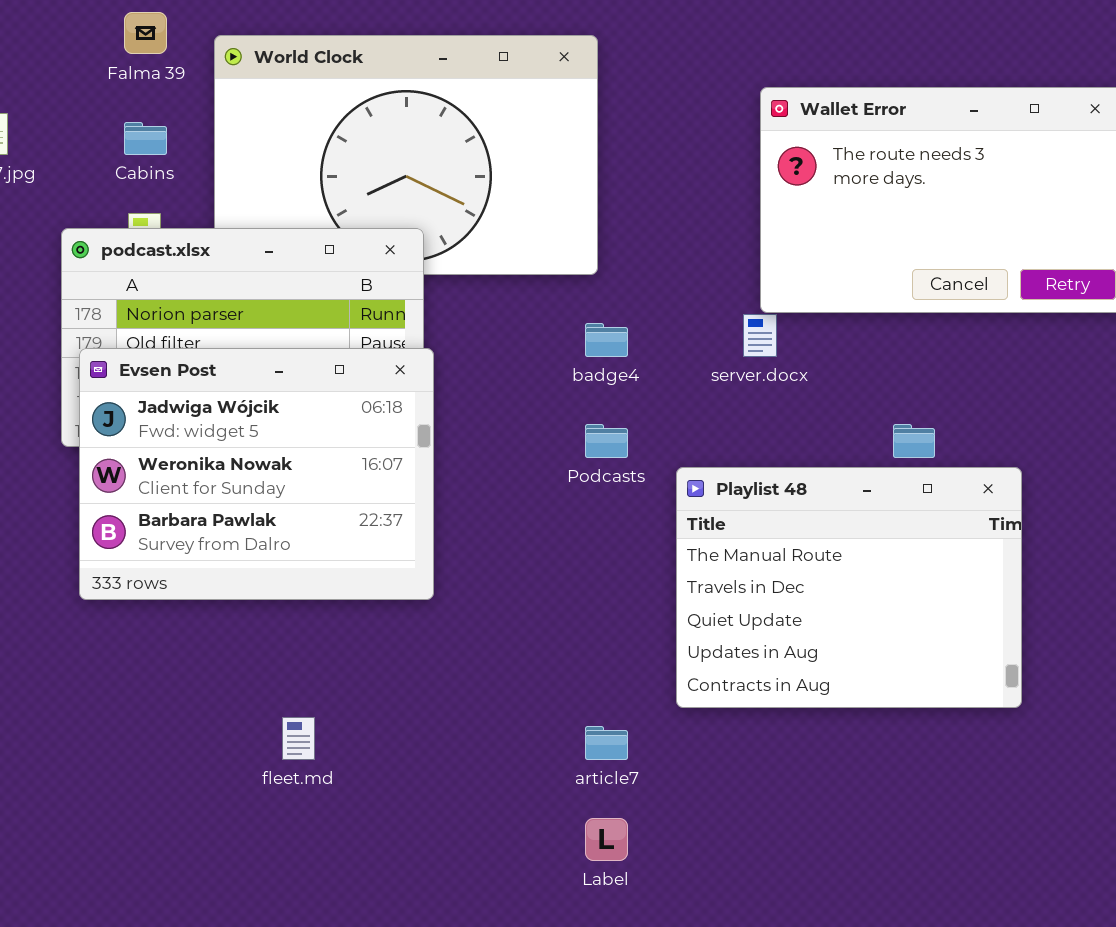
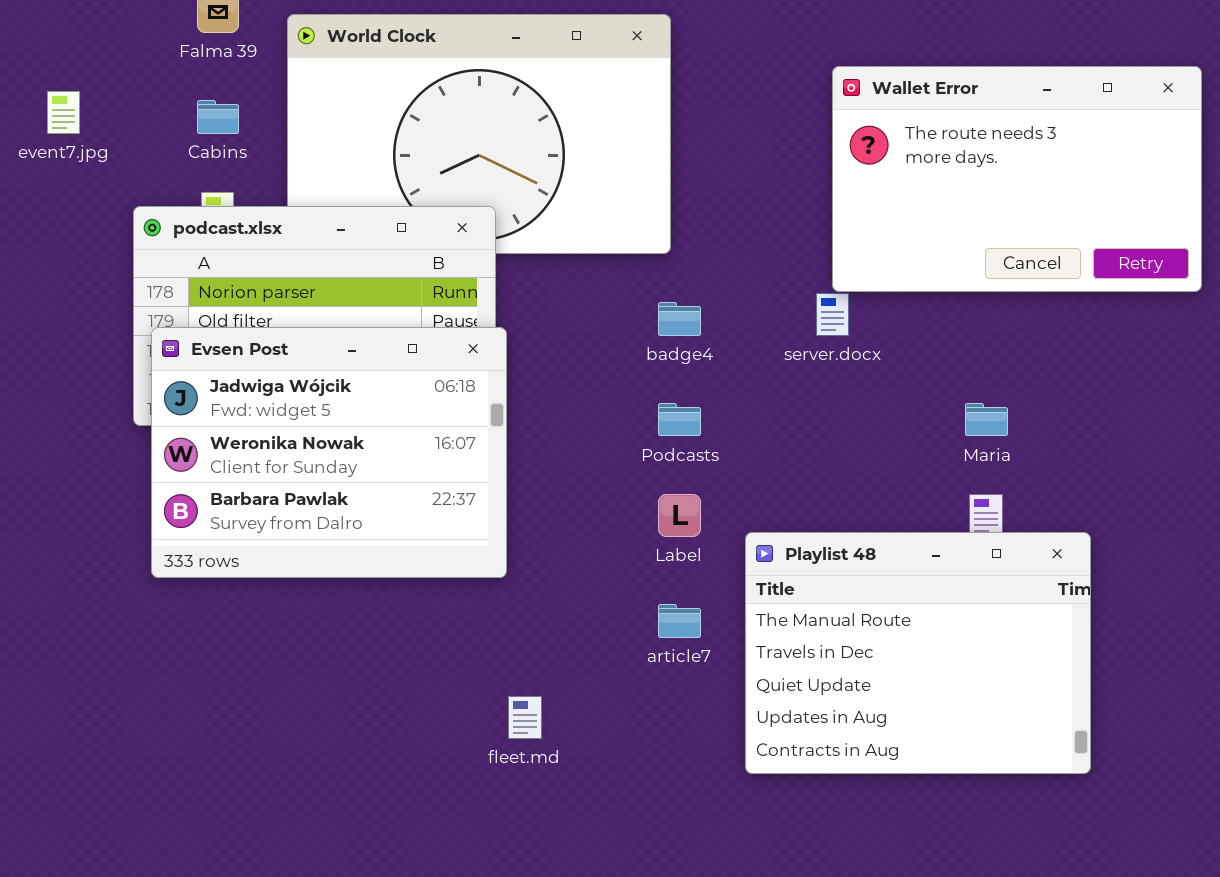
Playlist 48: [676,467,1022,708] -> [745,532,1091,774], moved
fleet.md: [282,717,315,760] -> [508,696,542,739], moved
article7: [585,726,628,760] -> [658,604,701,638], moved
Label: [585,818,628,861] -> [658,494,701,537], moved

